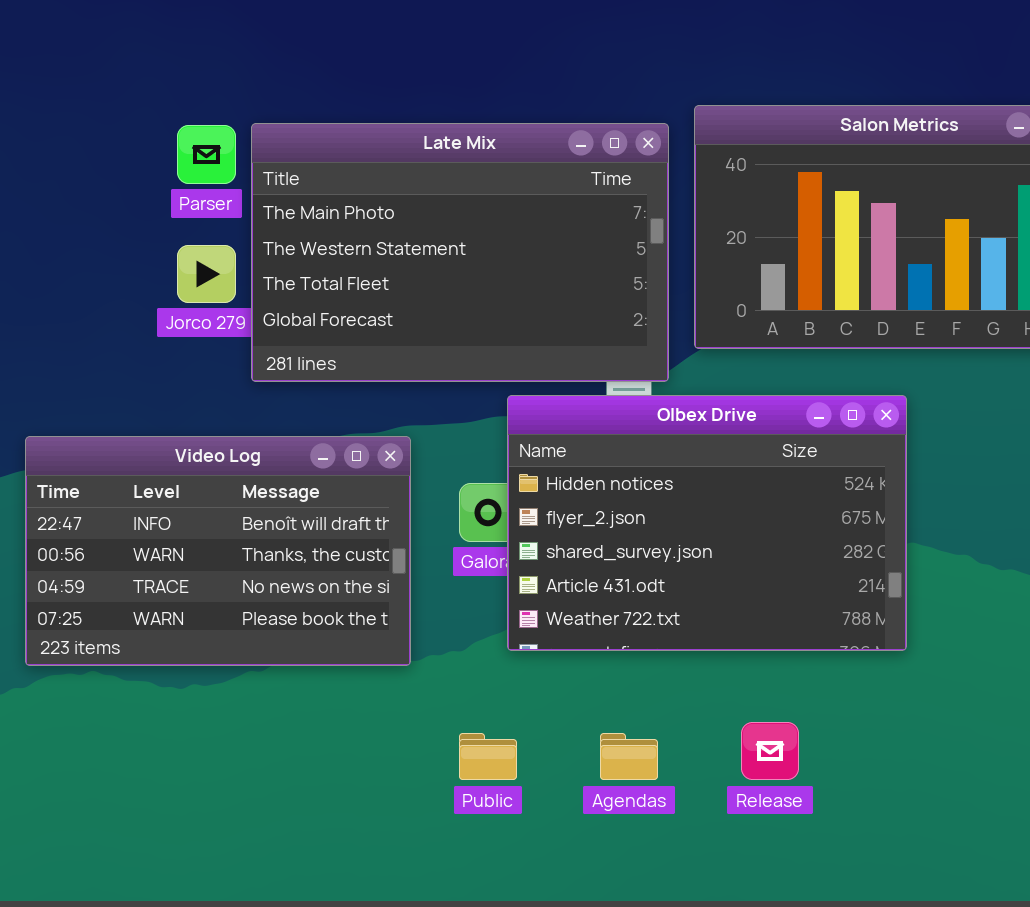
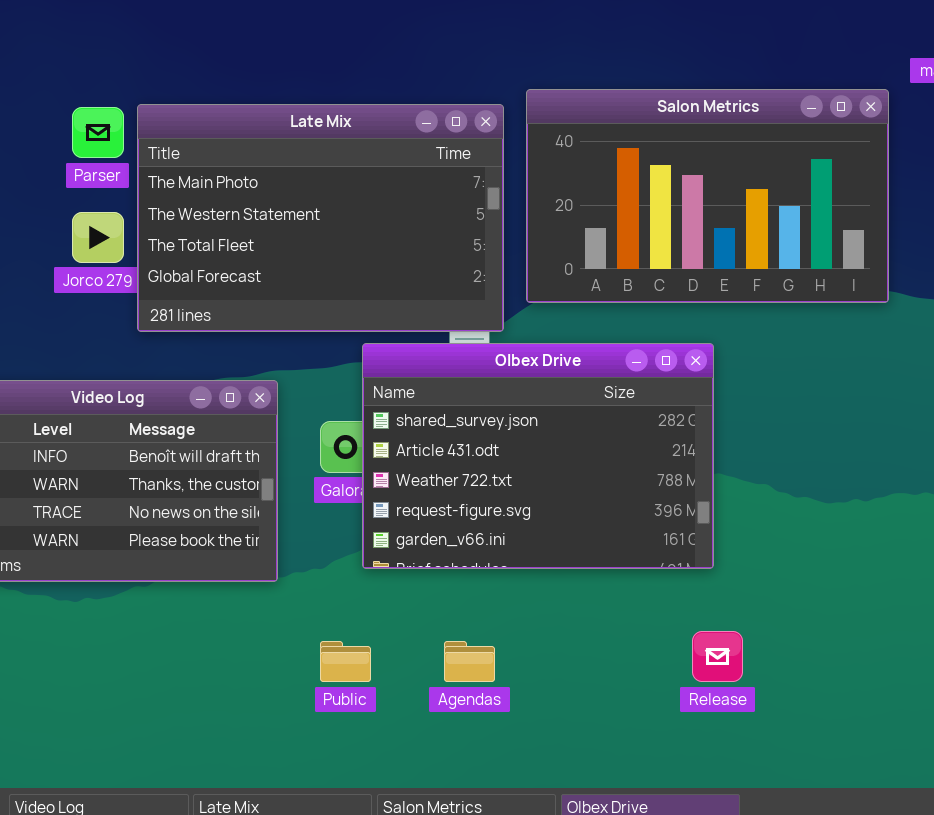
Olbex Drive: [507,395,907,651] -> [362,343,714,569], scrolled down 2 rows
Release: [741,722,799,780] -> [692,631,743,682], moved

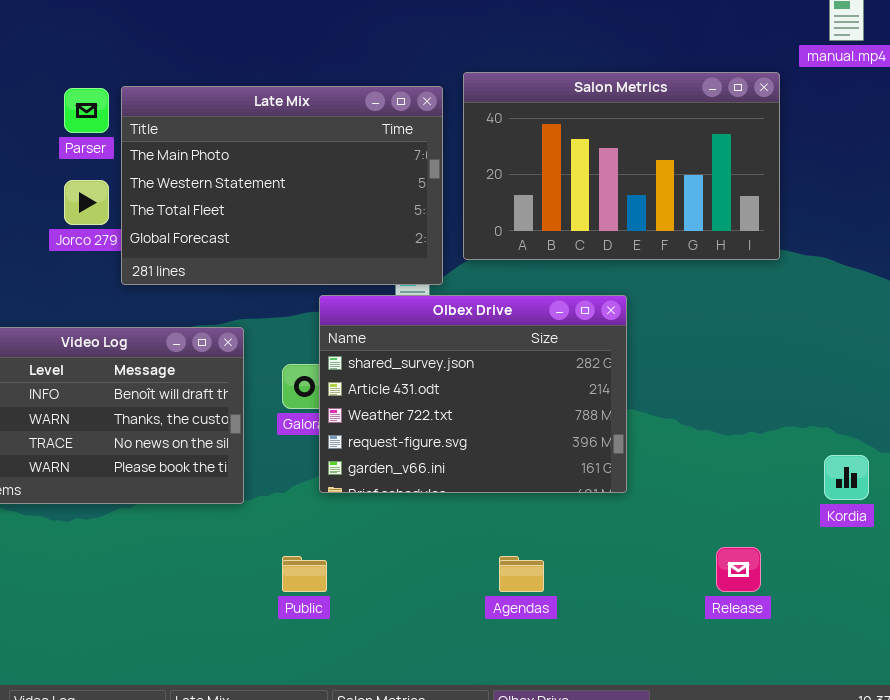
Release: [692,631,743,682] -> [716,547,761,592], moved
Agendas: [444,641,495,682] -> [499,556,544,592], moved

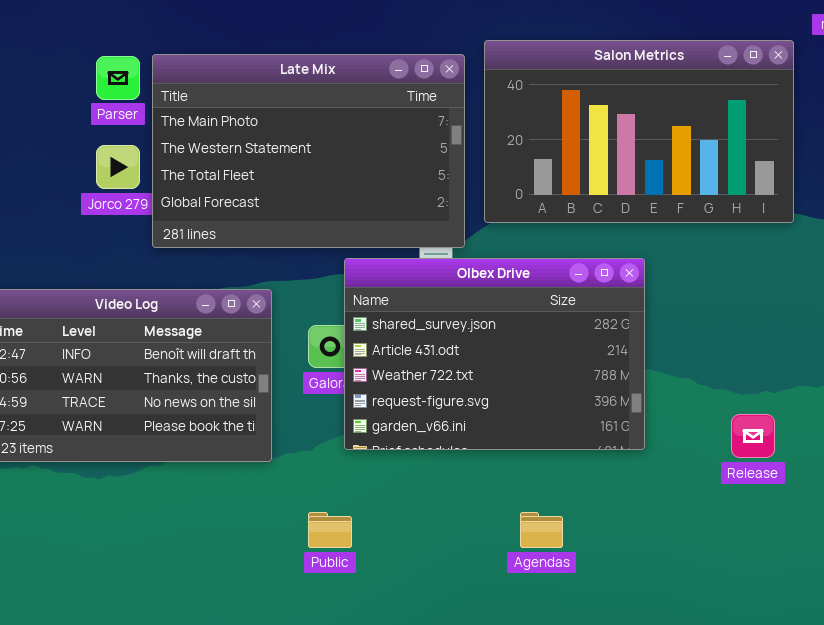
Release: [716,547,761,592] -> [731,414,775,458], moved

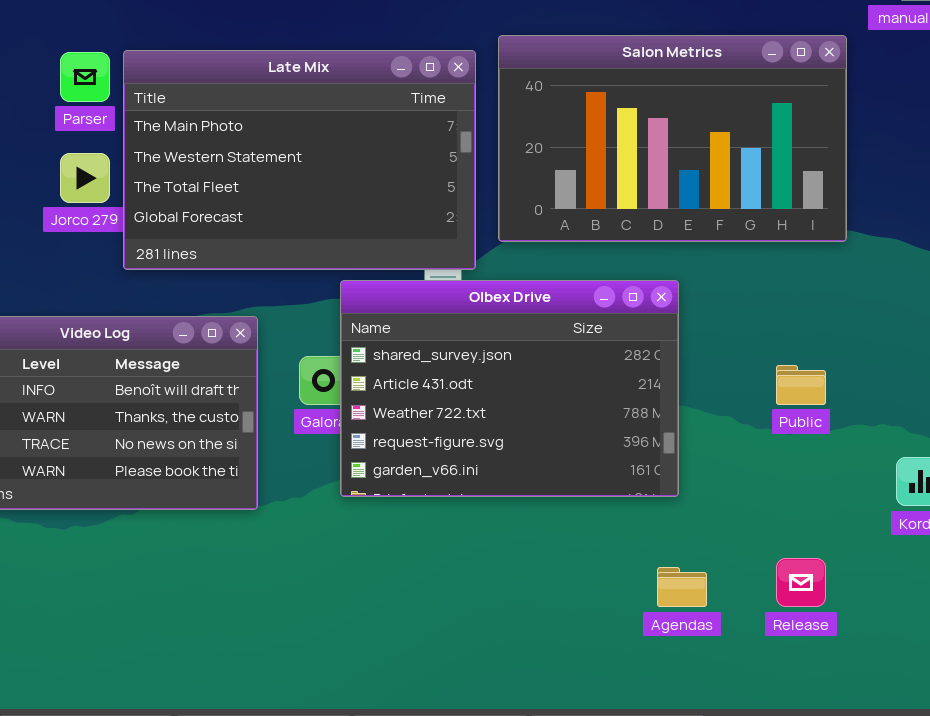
Release: [731,414,775,458] -> [776,558,826,607], moved
Public: [308,512,352,548] -> [776,365,826,405], moved
Agendas: [520,512,563,548] -> [657,567,707,607], moved

